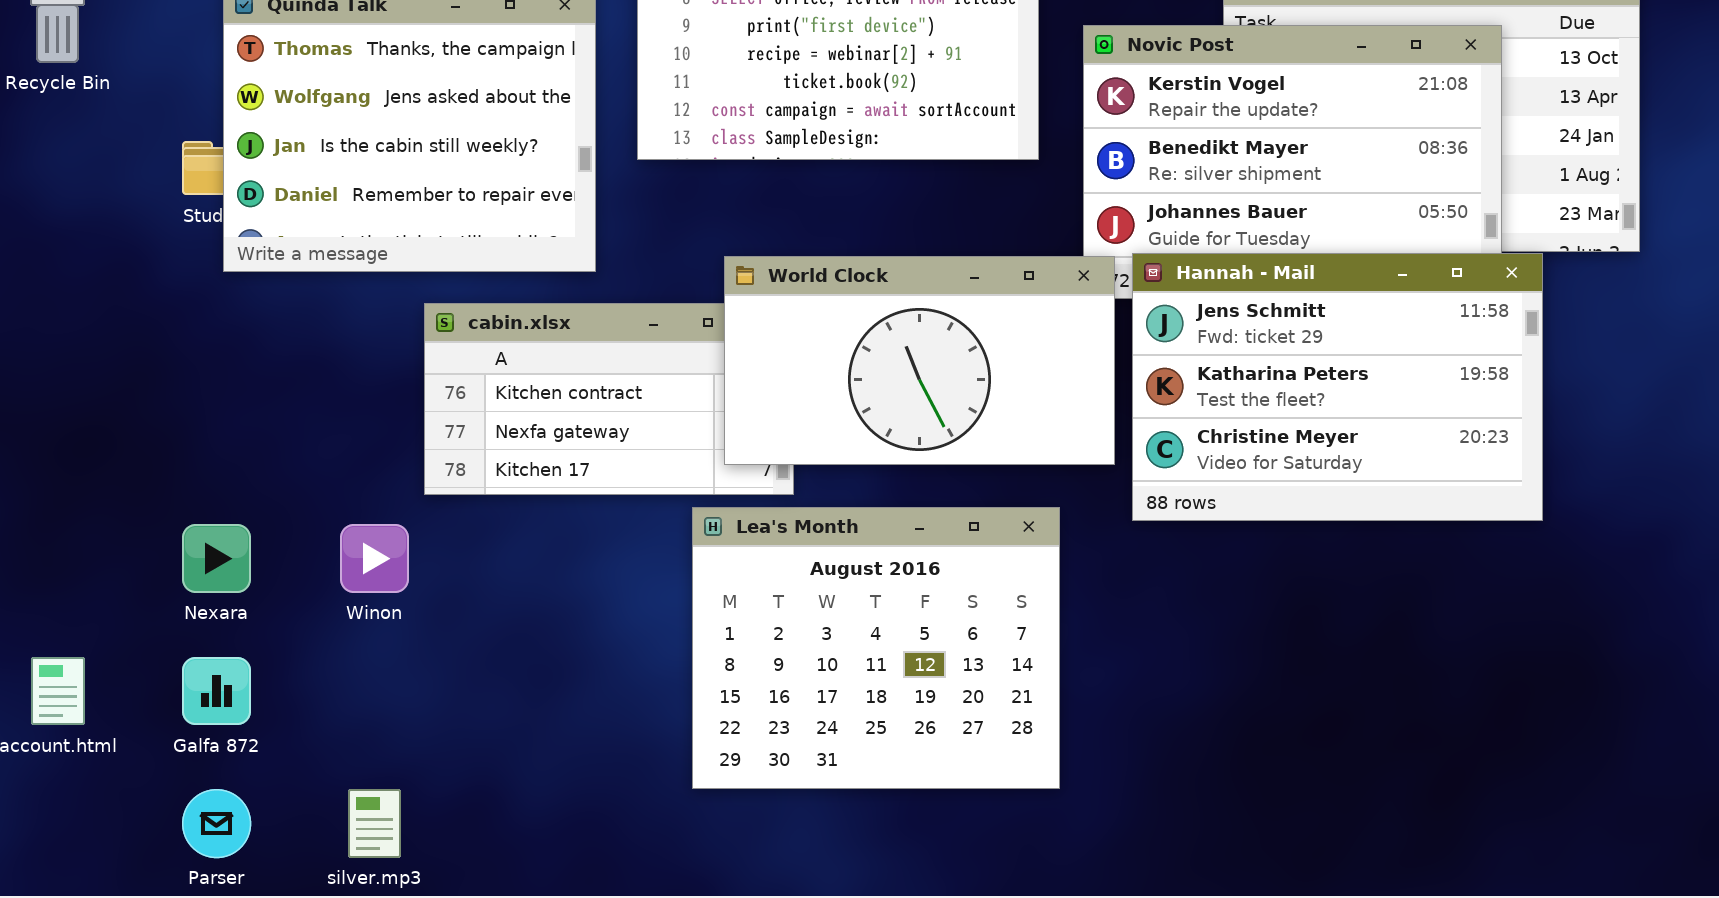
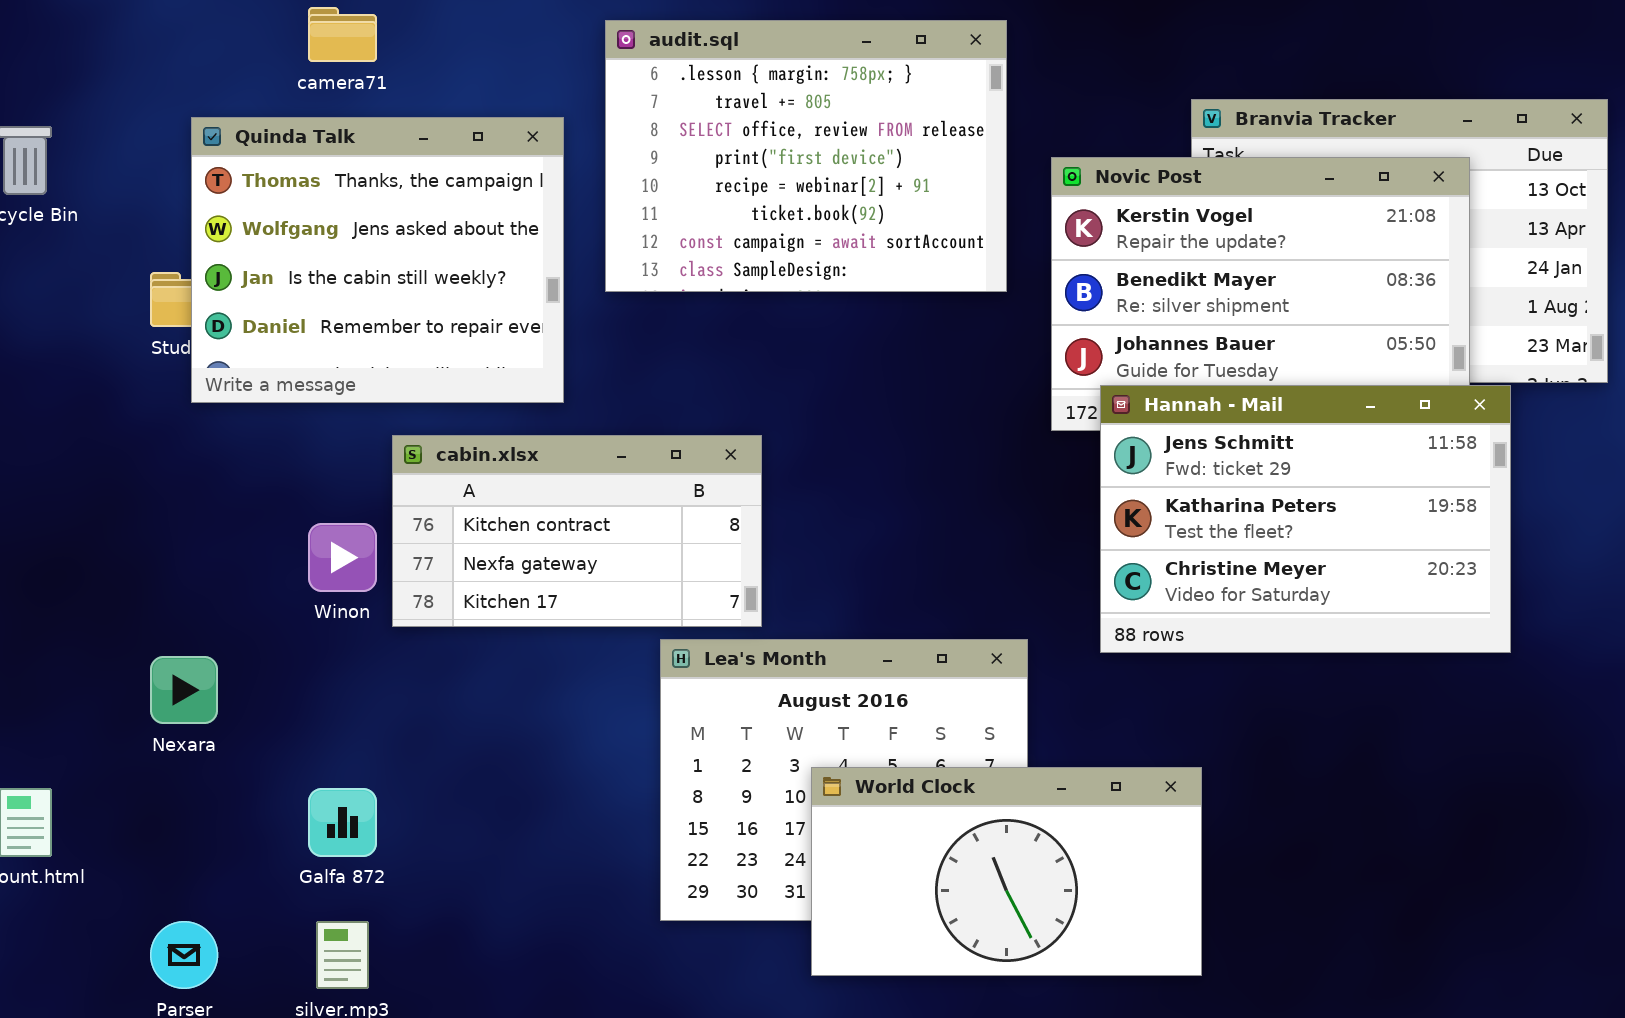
World Clock: [724,256,1115,465] -> [811,767,1202,976], moved
Winon: [340,524,409,593] -> [308,523,377,592], moved
Galfa 872: [182,657,251,725] -> [308,788,377,857], moved

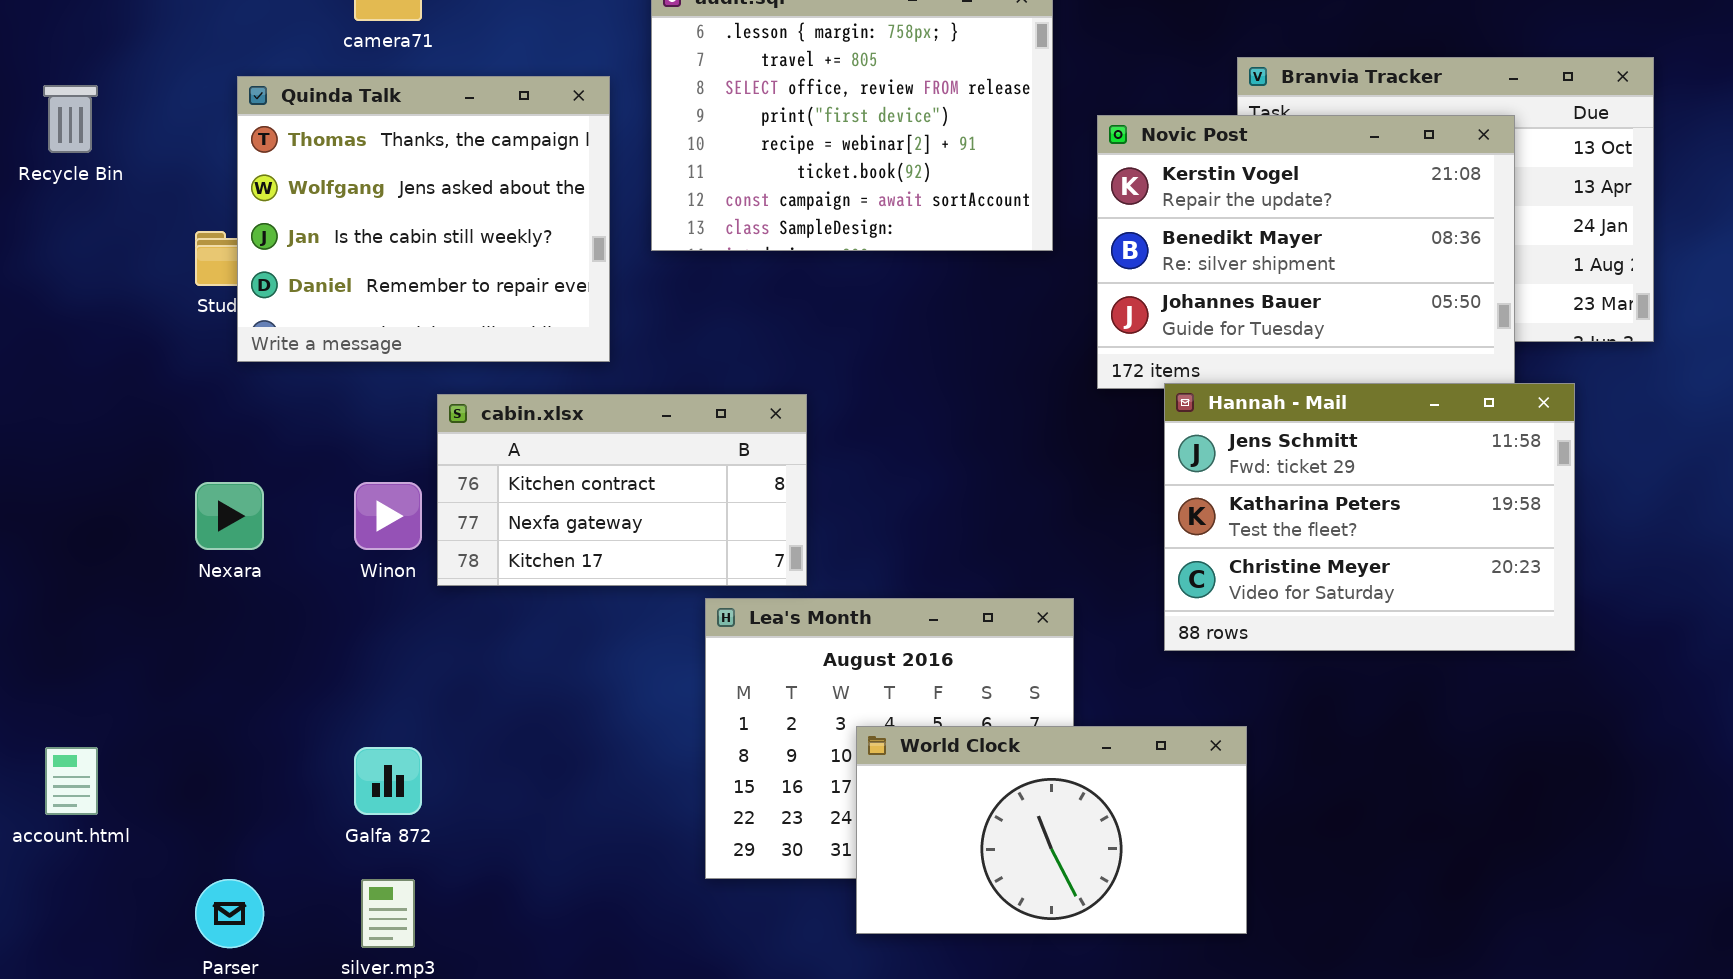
Hannah - Mail: [1100,385,1511,653] -> [1164,383,1575,651], moved
Nexara: [150,656,218,724] -> [195,482,264,550], moved

